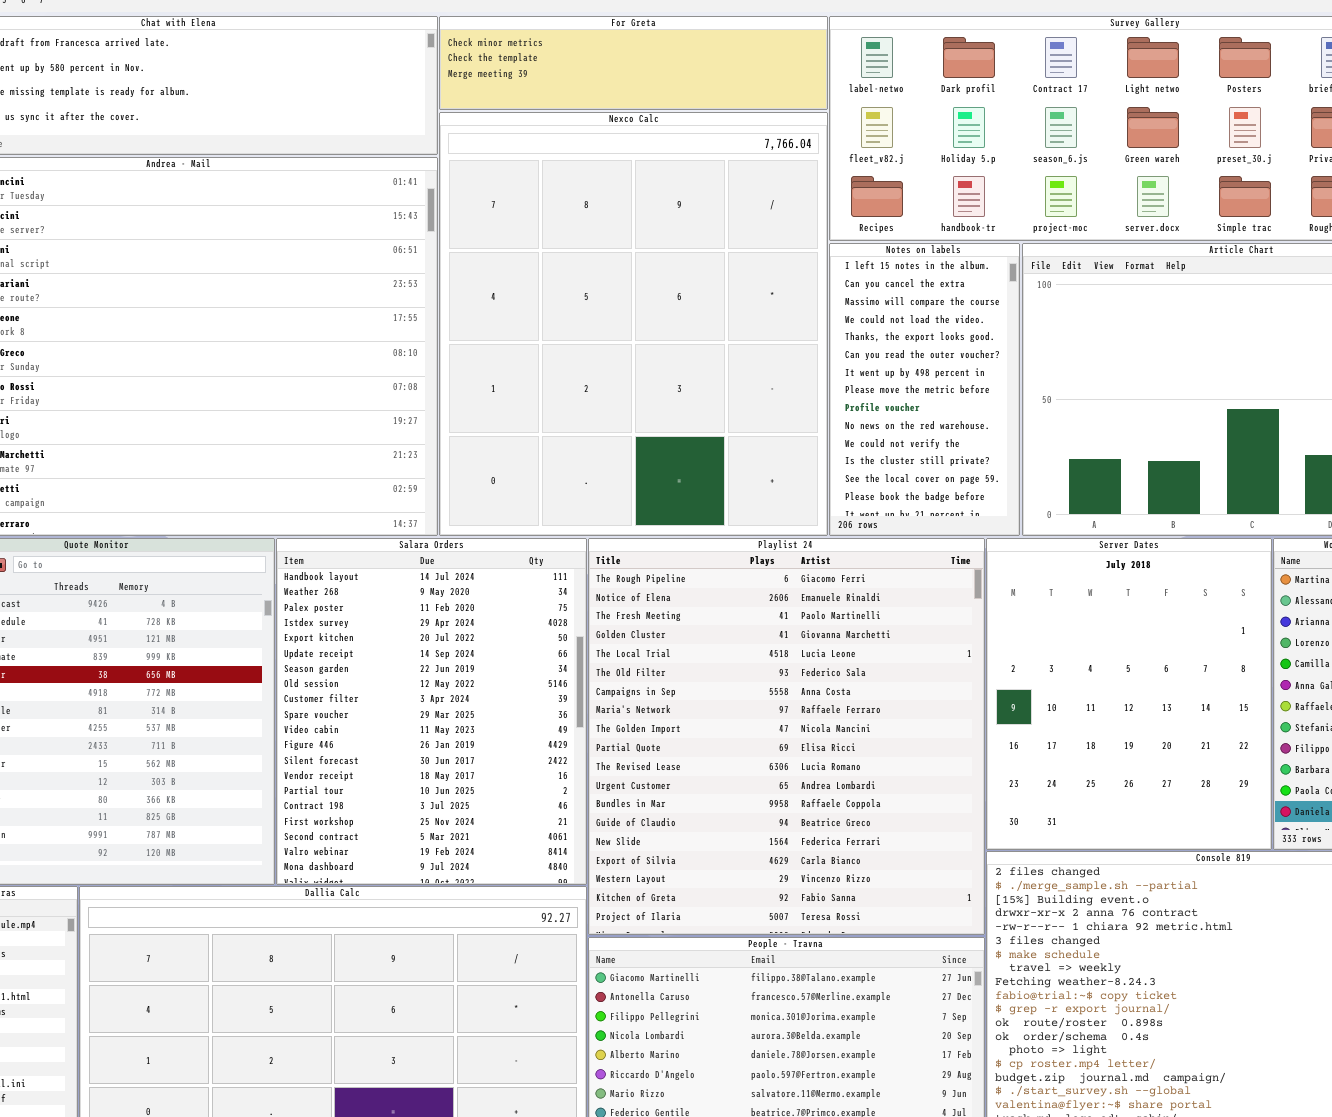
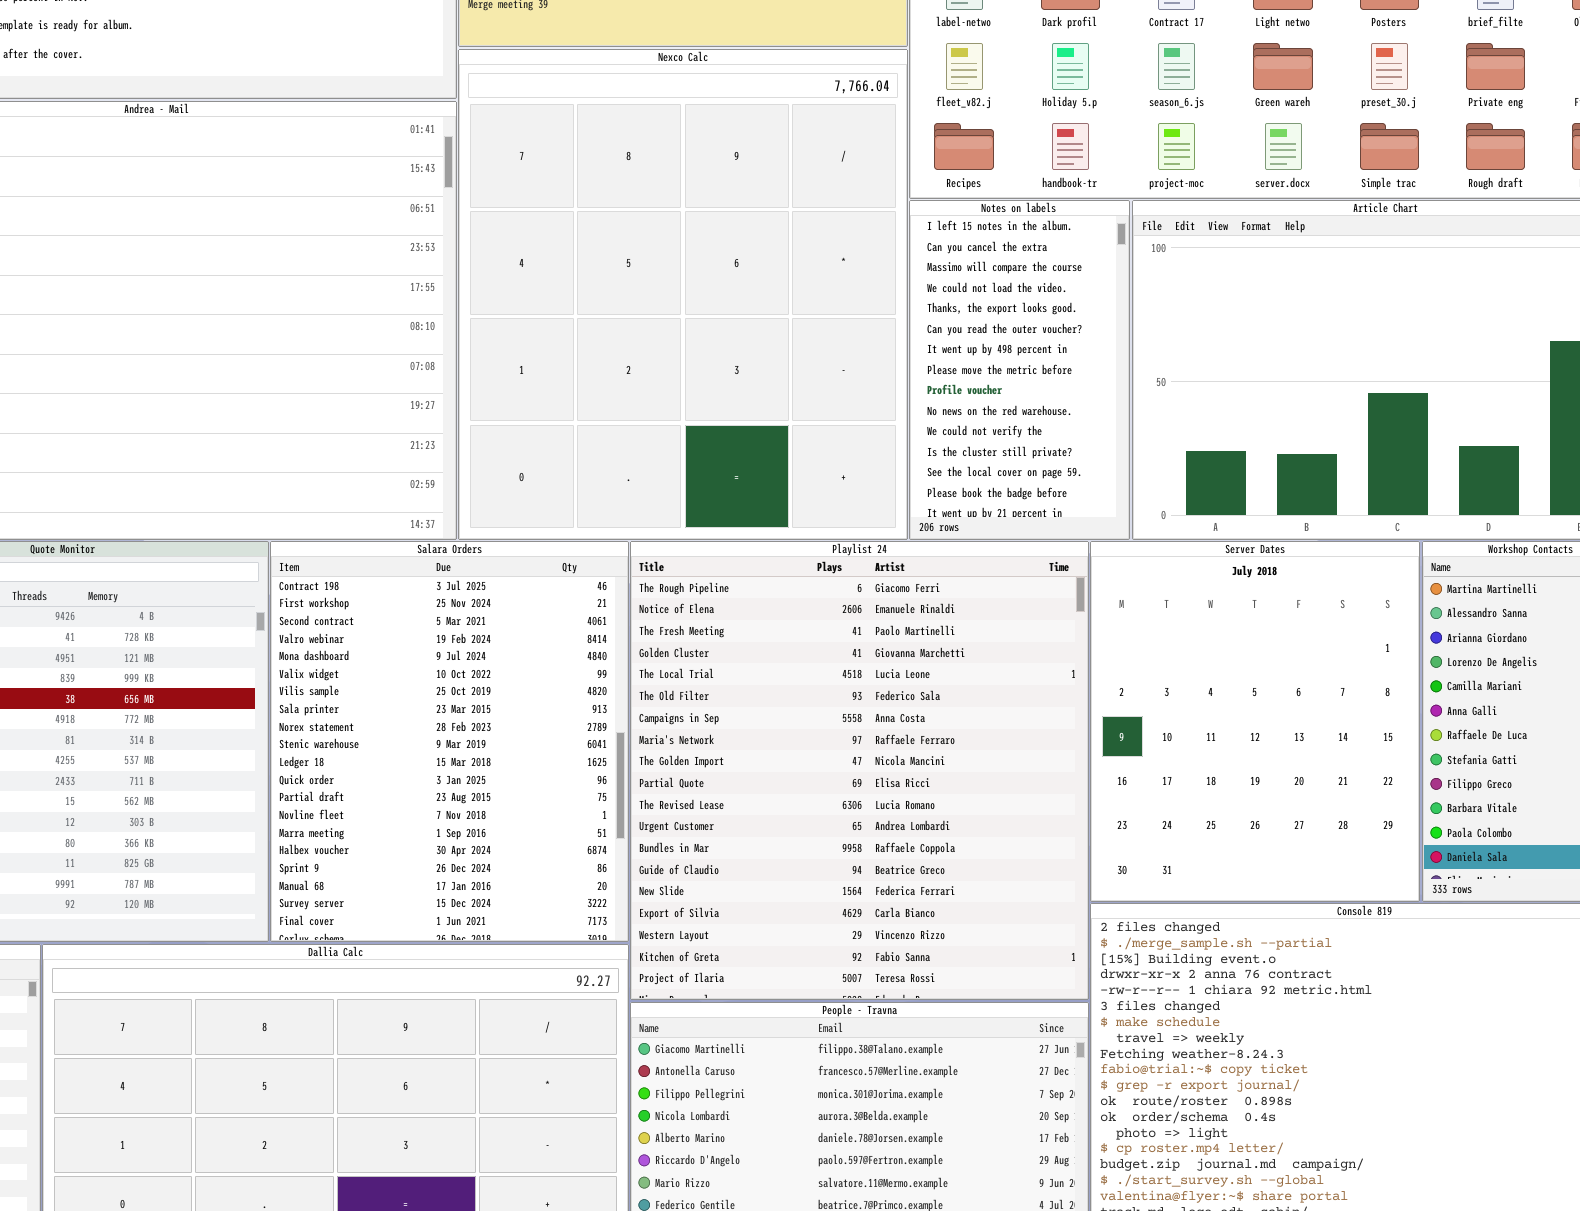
Salara Orders: [276,538,587,885] -> [270,541,629,942], scrolled down 15 rows

